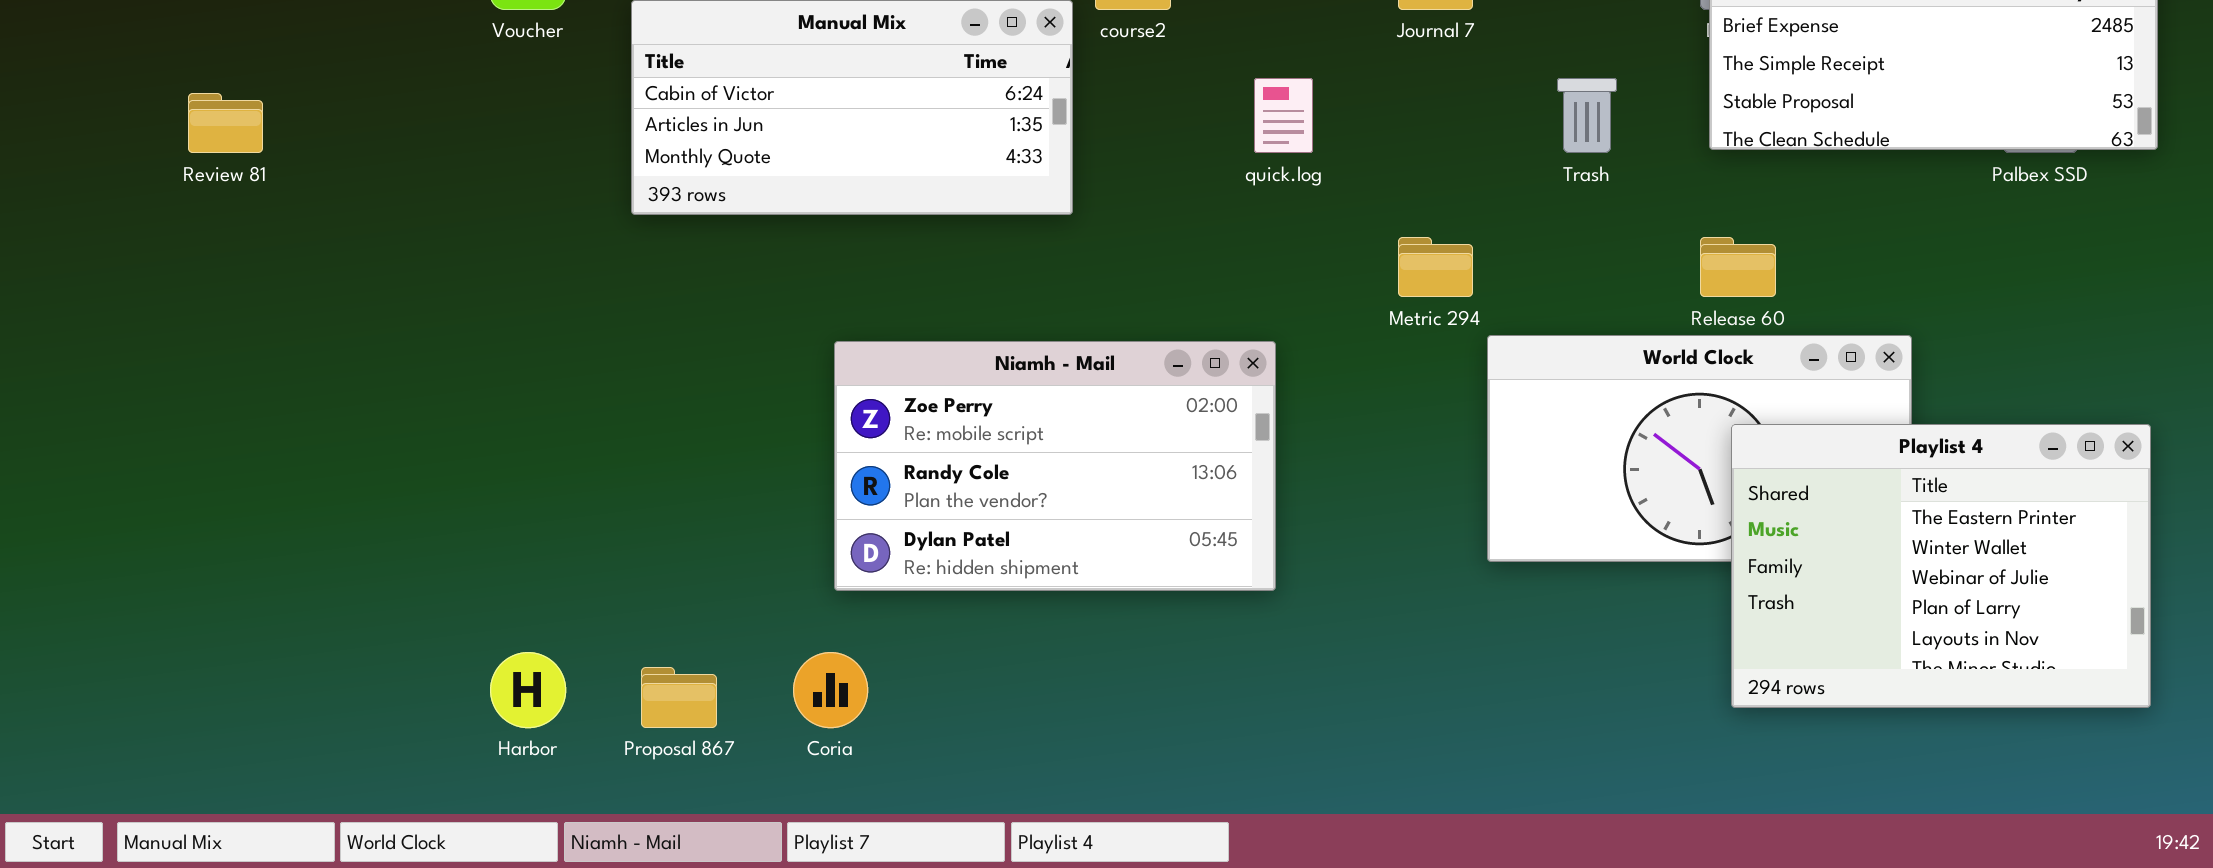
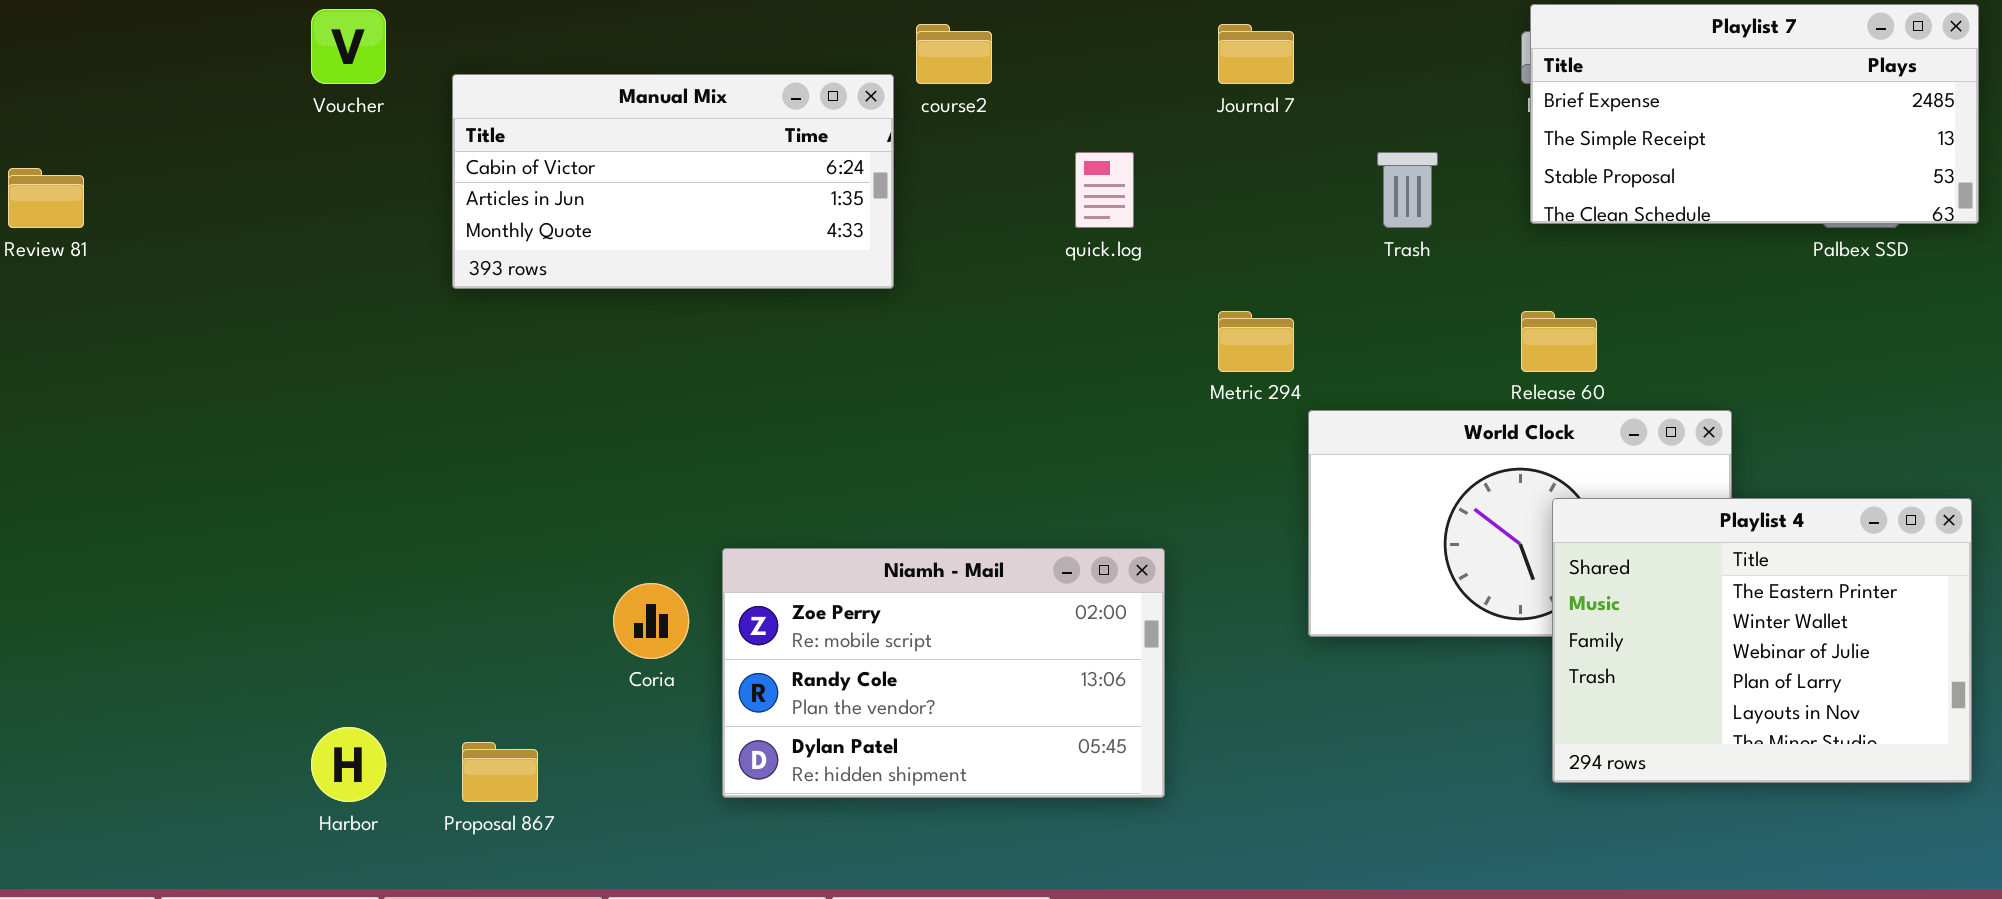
Niamh - Mail: [834,341,1276,591] -> [722,548,1165,798], moved
Coria: [793,652,868,728] -> [613,583,689,659], moved

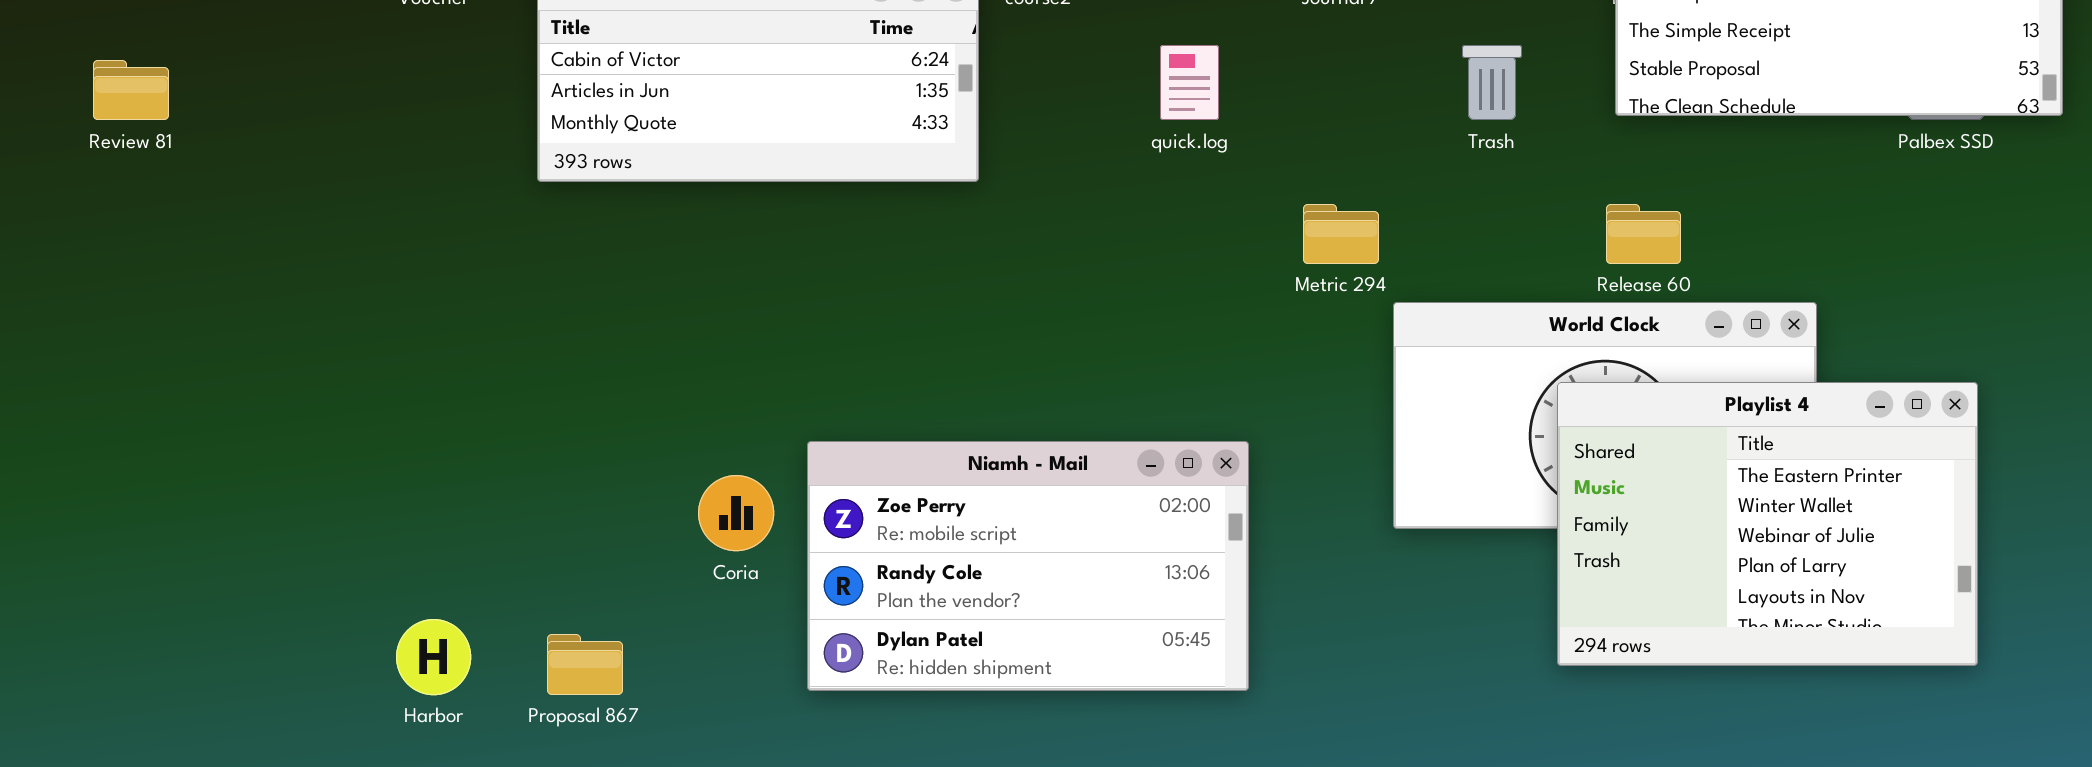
Playlist 4: [1552,498,1972,783] -> [1557,382,1978,666], moved

